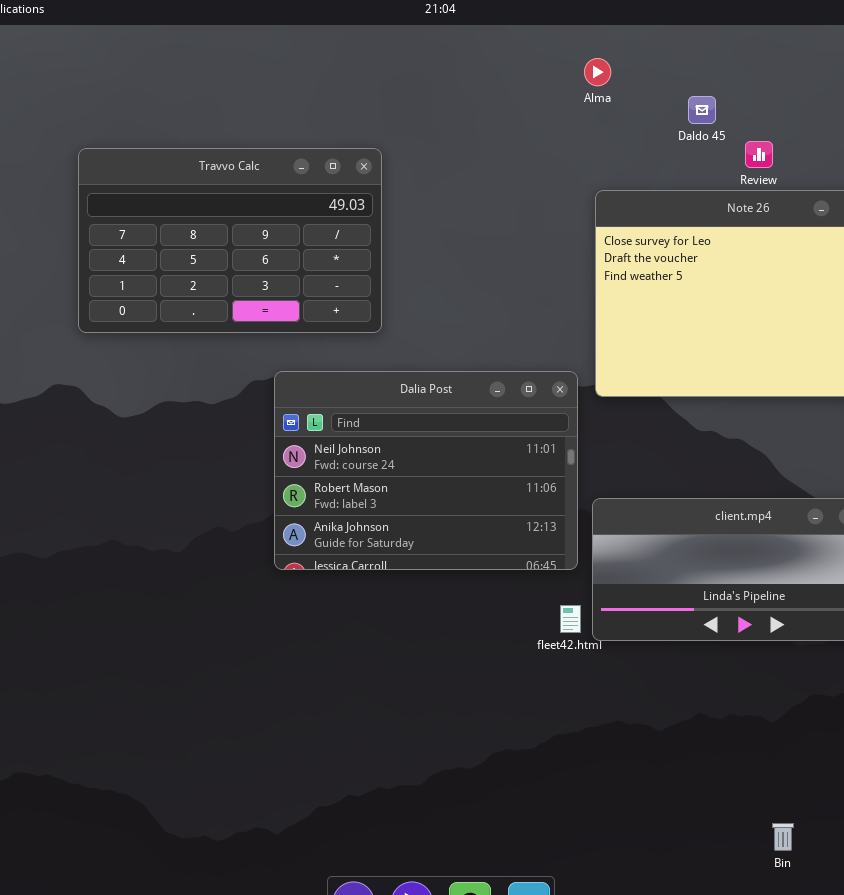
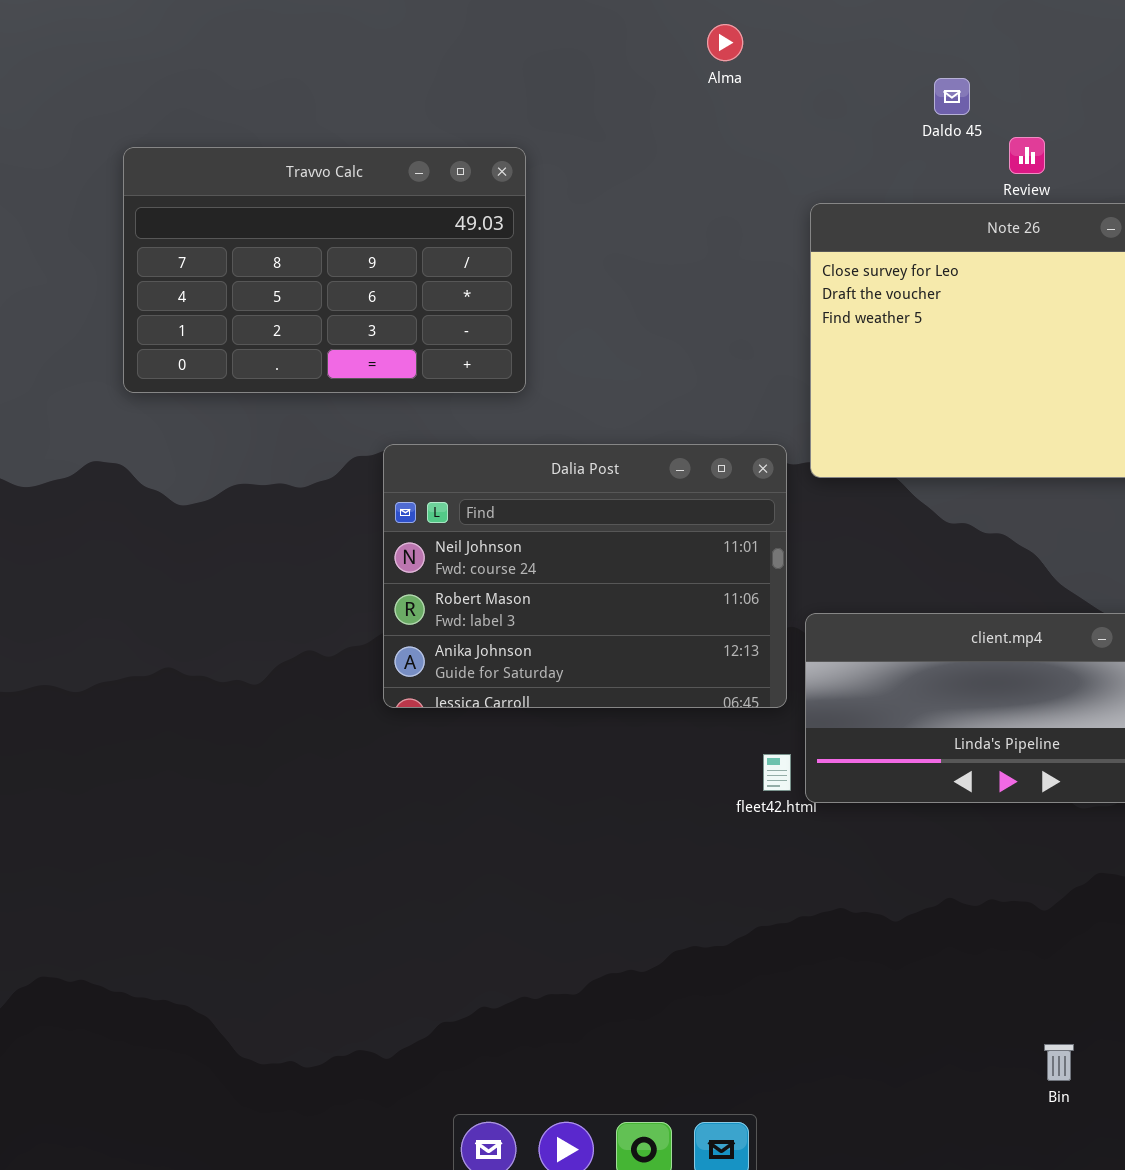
Alma: [584,58,611,86] -> [707,24,743,61], moved

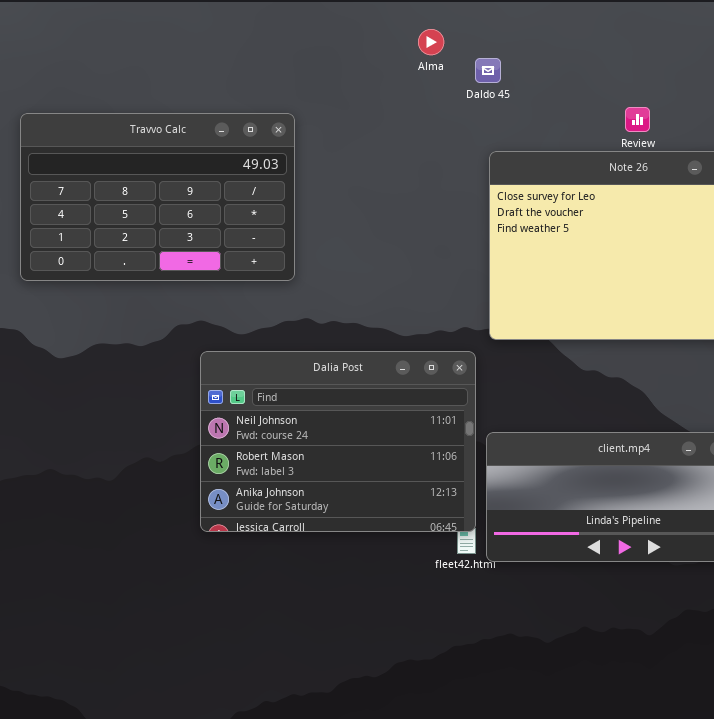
Daldo 45: [934,78,970,115] -> [475,58,501,83], moved
Dalia Post: [383,444,787,708] -> [200,351,476,532], moved

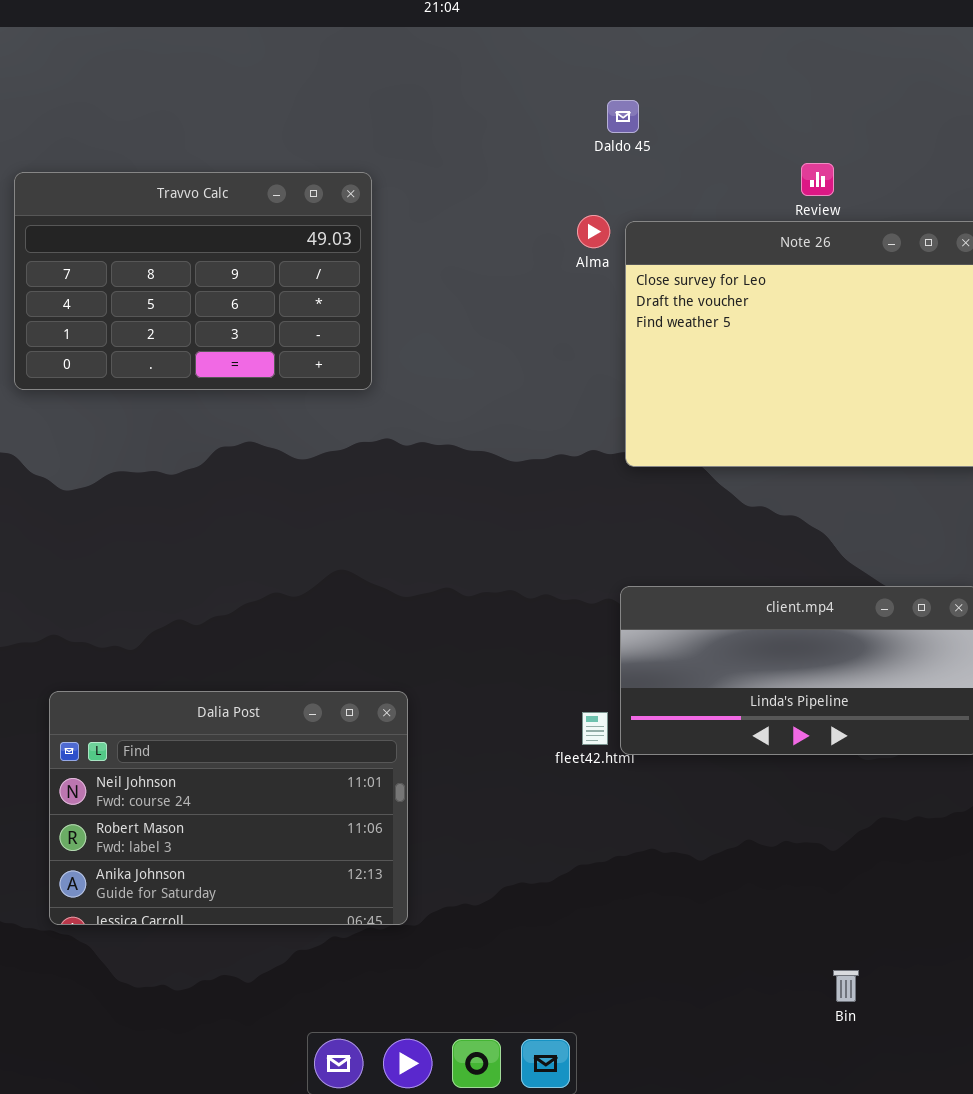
Alma: [418,29,444,55] -> [577,215,610,248], moved
Dalia Post: [200,351,476,532] -> [49,691,408,925], moved

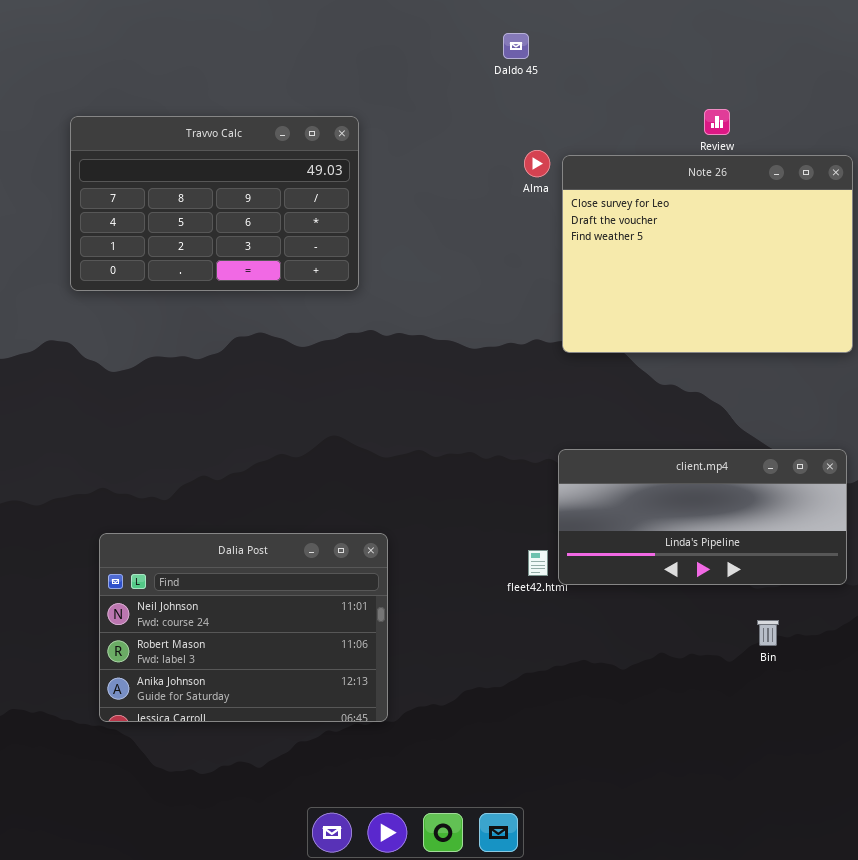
Daldo 45: [607,100,639,133] -> [503,33,529,59], moved
Bin: [833,970,859,1002] -> [757,620,779,646], moved

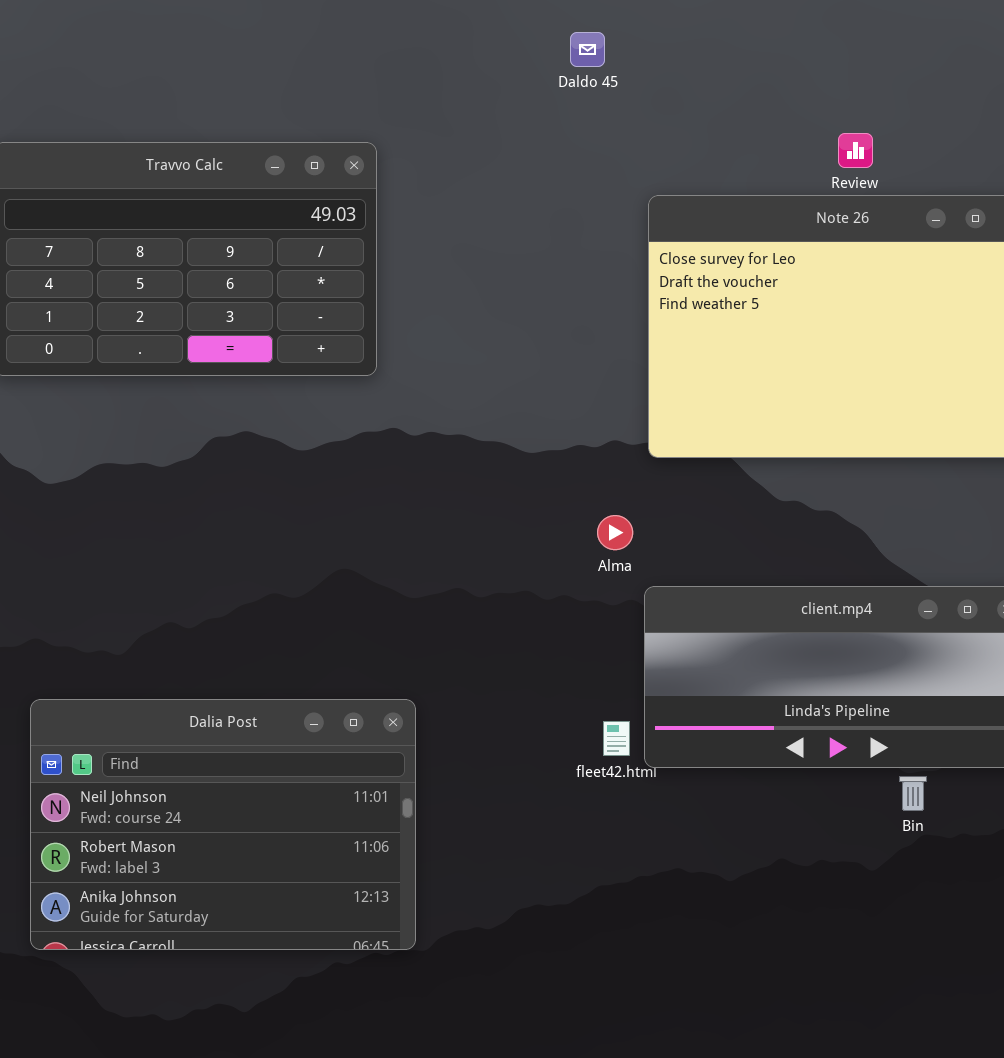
Alma: [524,150,550,177] -> [597,515,633,550], moved
Bin: [757,620,779,646] -> [899,776,927,811], moved

